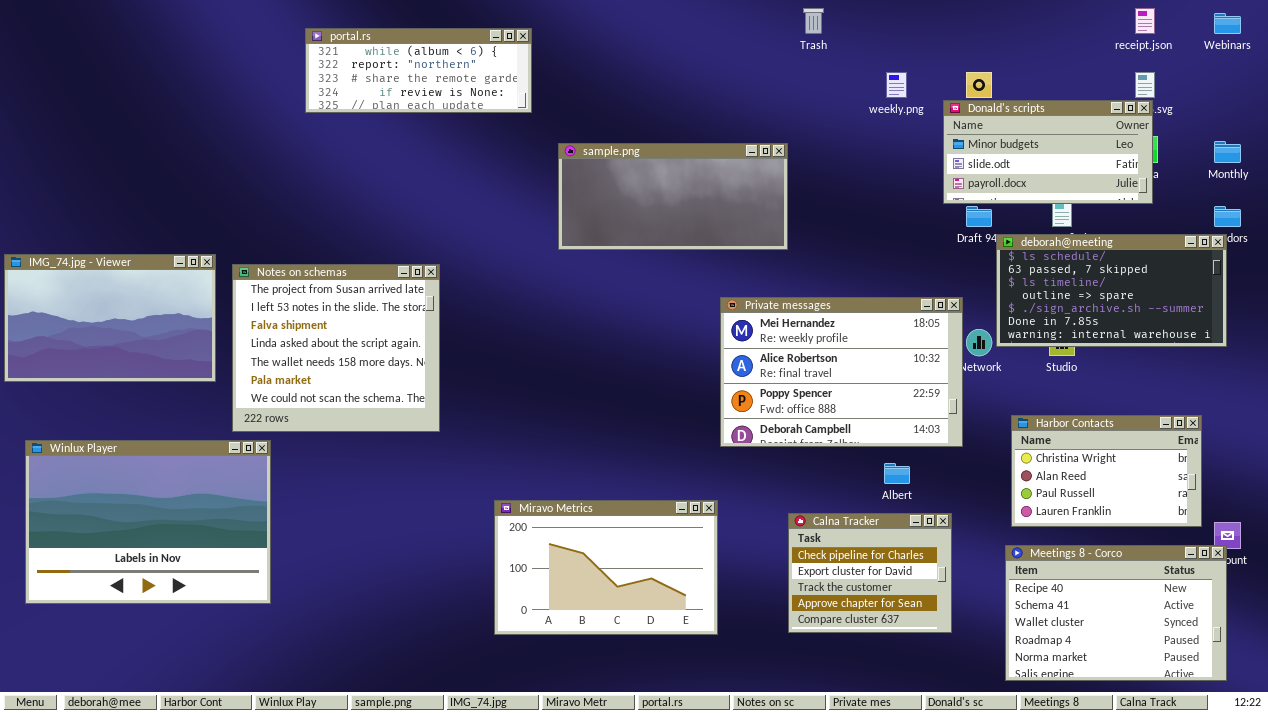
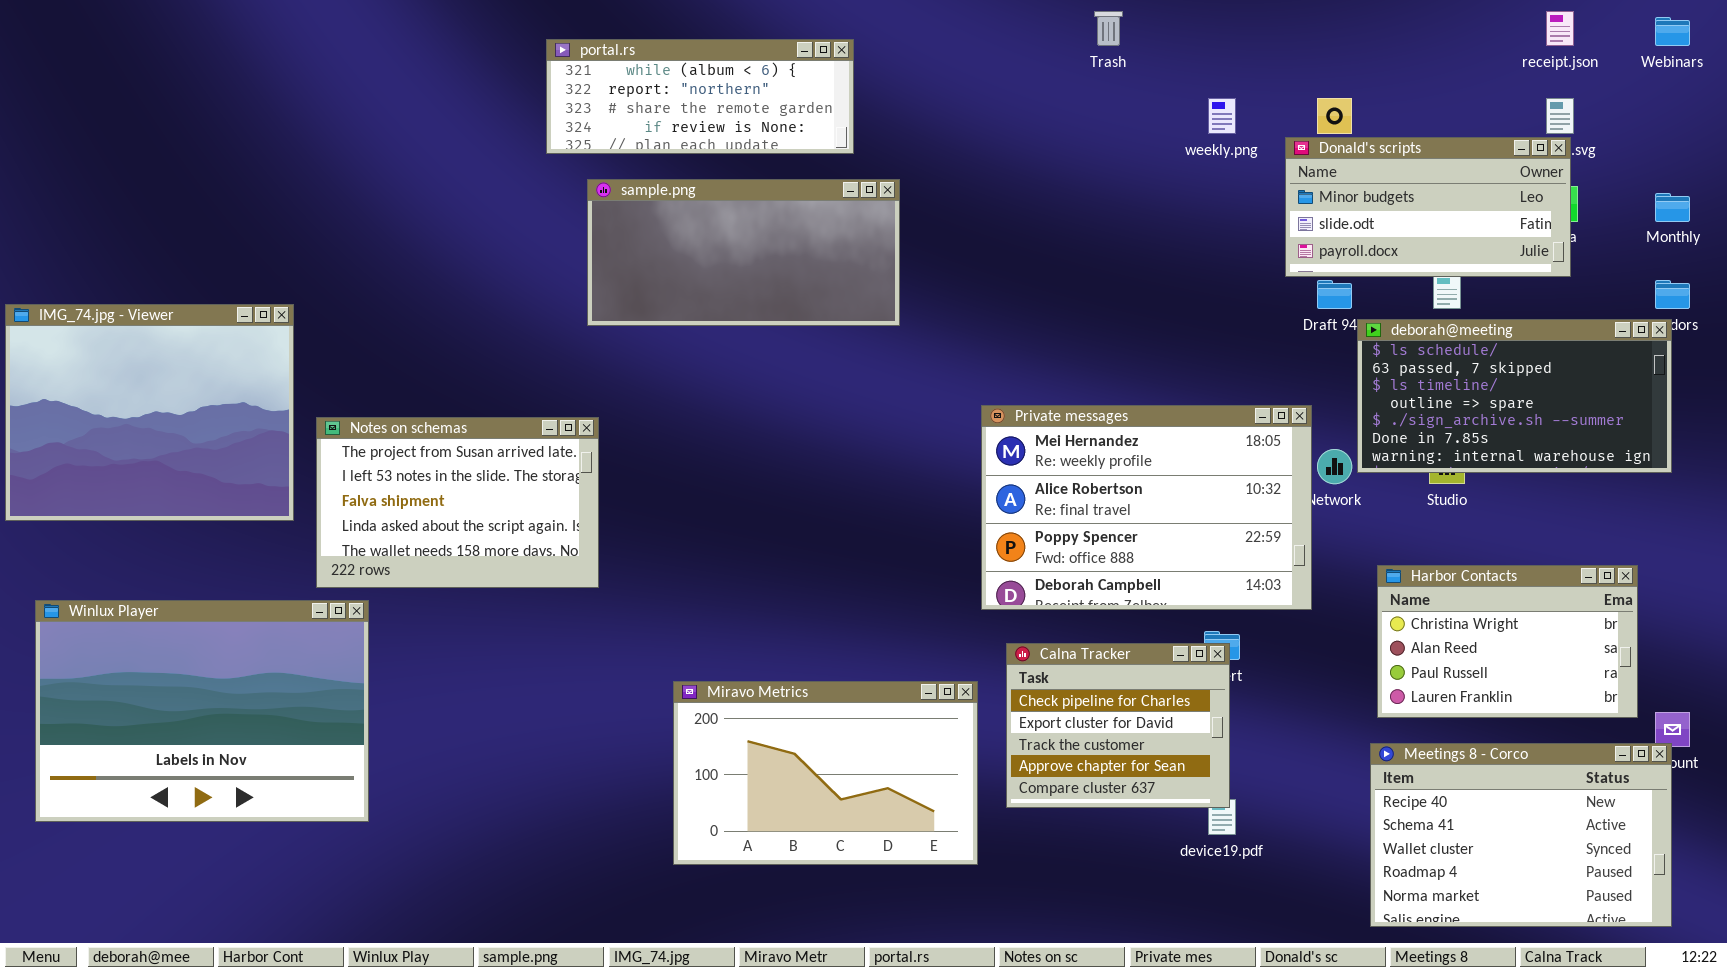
portal.rs: [305,28,532,113] -> [546,39,854,154], moved
sample.png: [558,143,788,250] -> [587,179,900,326], moved
IMG_74.jpg - Viewer: [4,254,216,382] -> [5,304,294,521], resized
Notes on schemas: [232,264,440,432] -> [316,417,599,588], resized
Calna Tracker: [788,513,952,633] -> [1006,643,1230,808], moved

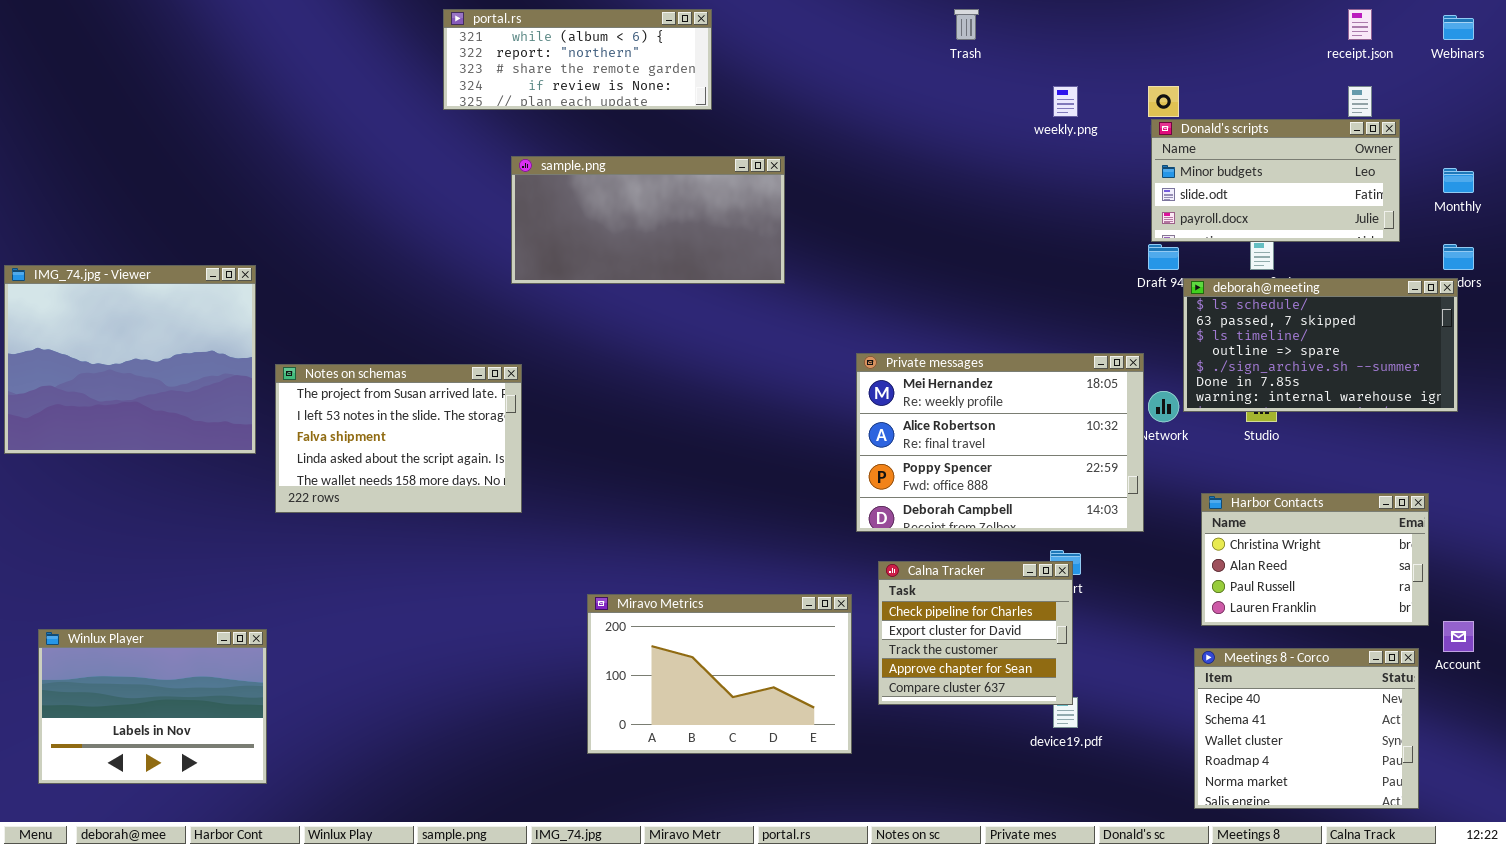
portal.rs: [546,39,854,154] -> [443,9,712,110], moved
Donald's scripts: [1285,137,1571,277] -> [1151,119,1400,242], moved
Winlux Player: [35,600,369,822] -> [38,629,267,784], moved, resized
Meetings 8 - Corco: [1370,743,1672,927] -> [1194,648,1419,809], resized

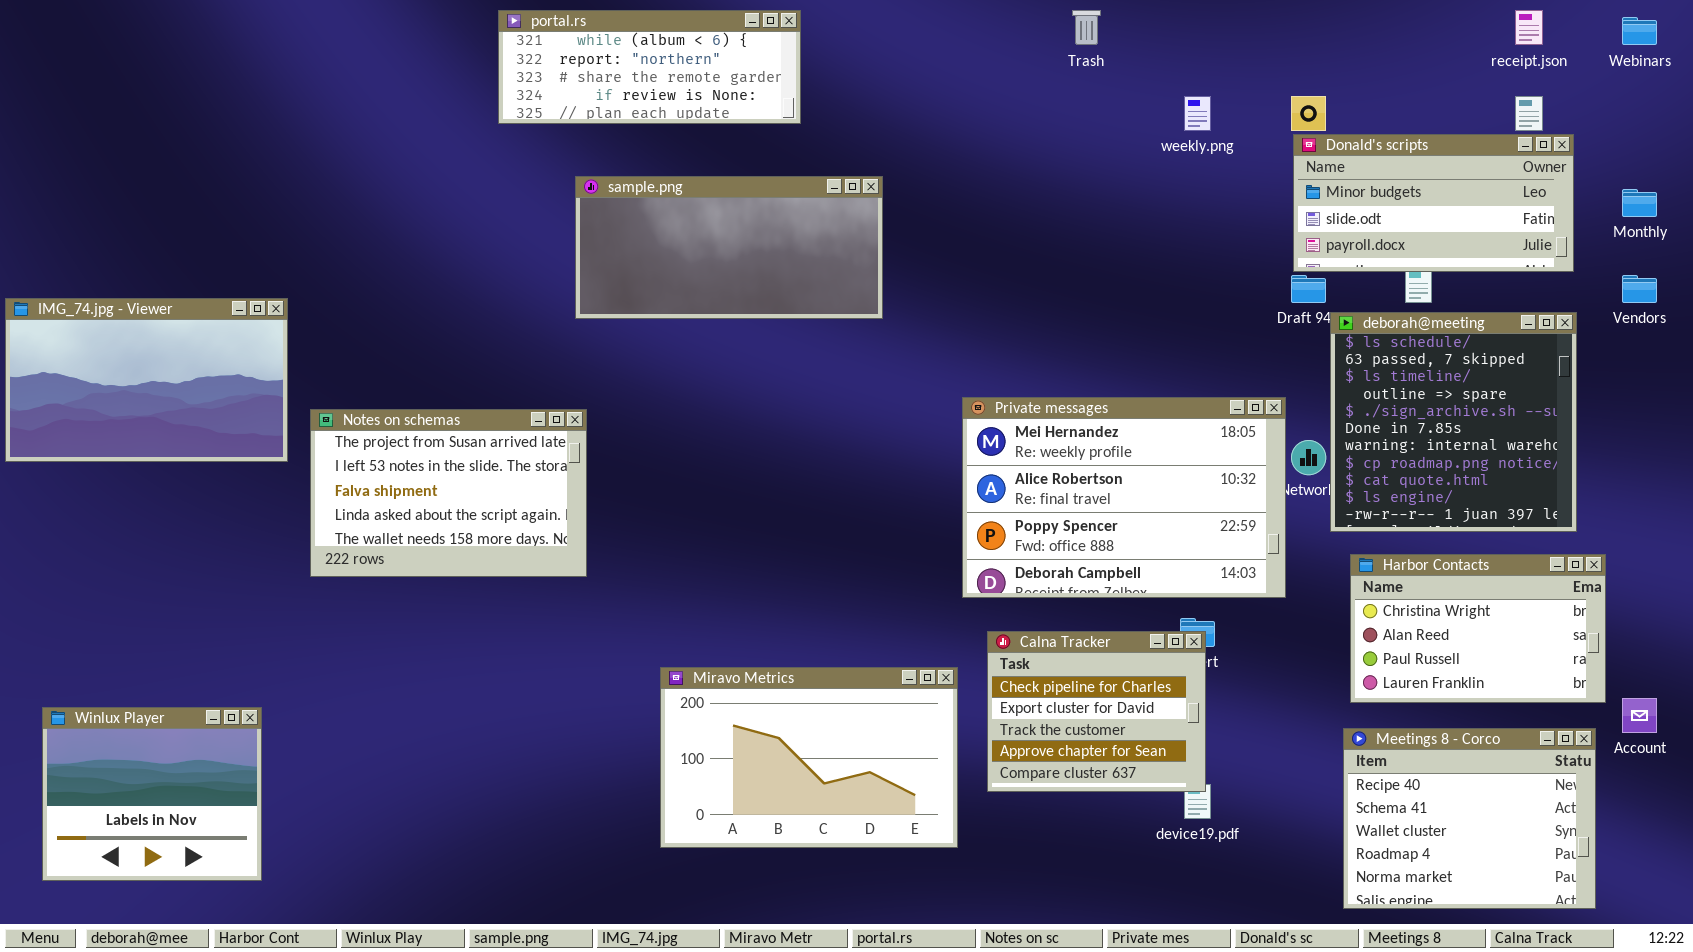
IMG_74.jpg - Viewer: [4,265,256,454] -> [5,298,288,462], resized
deborah@meeting: [1183,278,1458,412] -> [1330,312,1577,532], resized
Winlux Player: [38,629,267,784] -> [42,707,262,881], resized

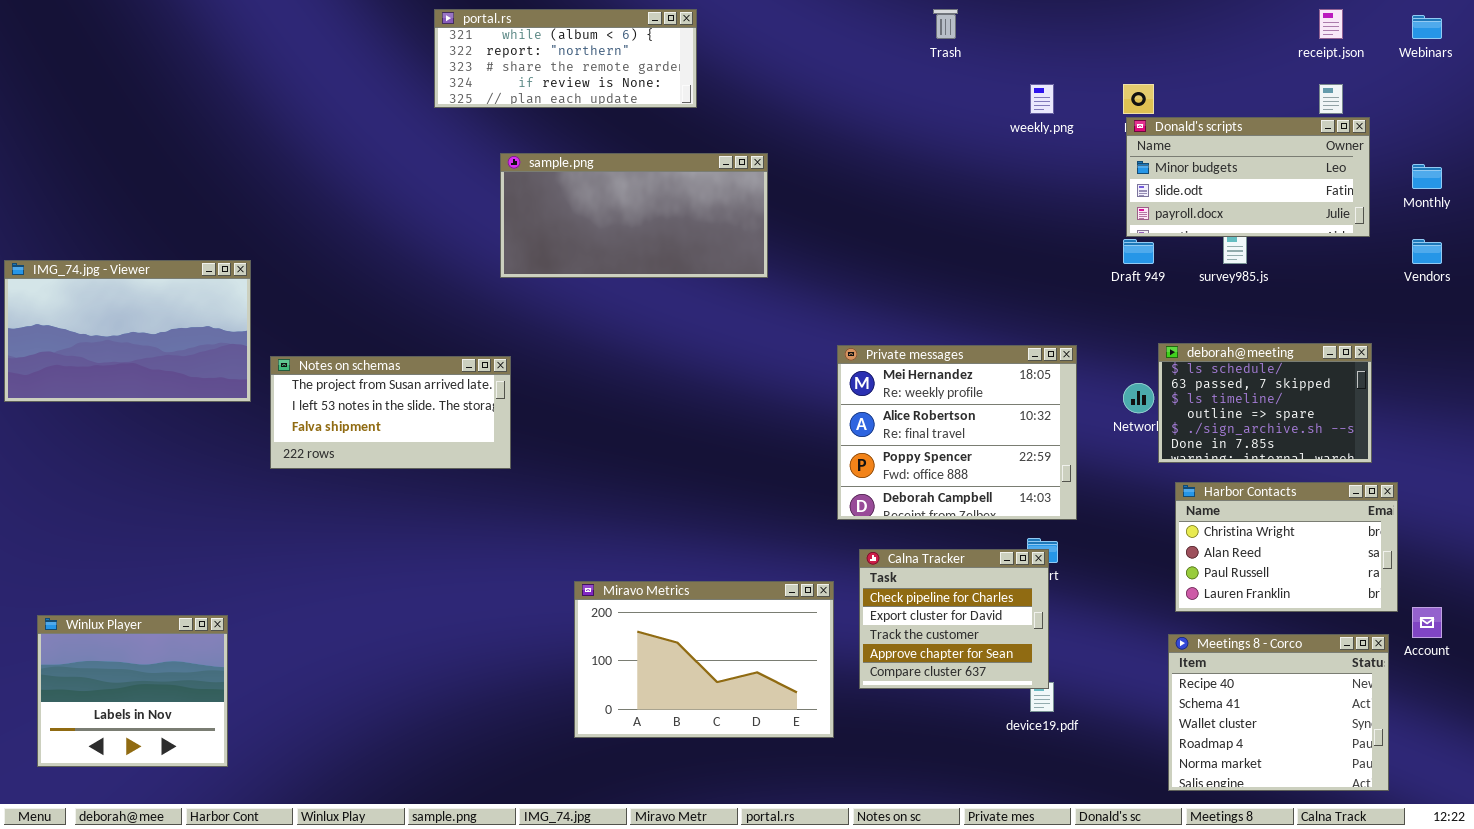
deborah@meeting: [1330,312,1577,532] -> [1158,343,1372,463], resized
Private messages: [962,397,1286,598] -> [837,345,1077,520], resized
Notes on schemas: [310,409,587,577] -> [270,356,511,469], resized

